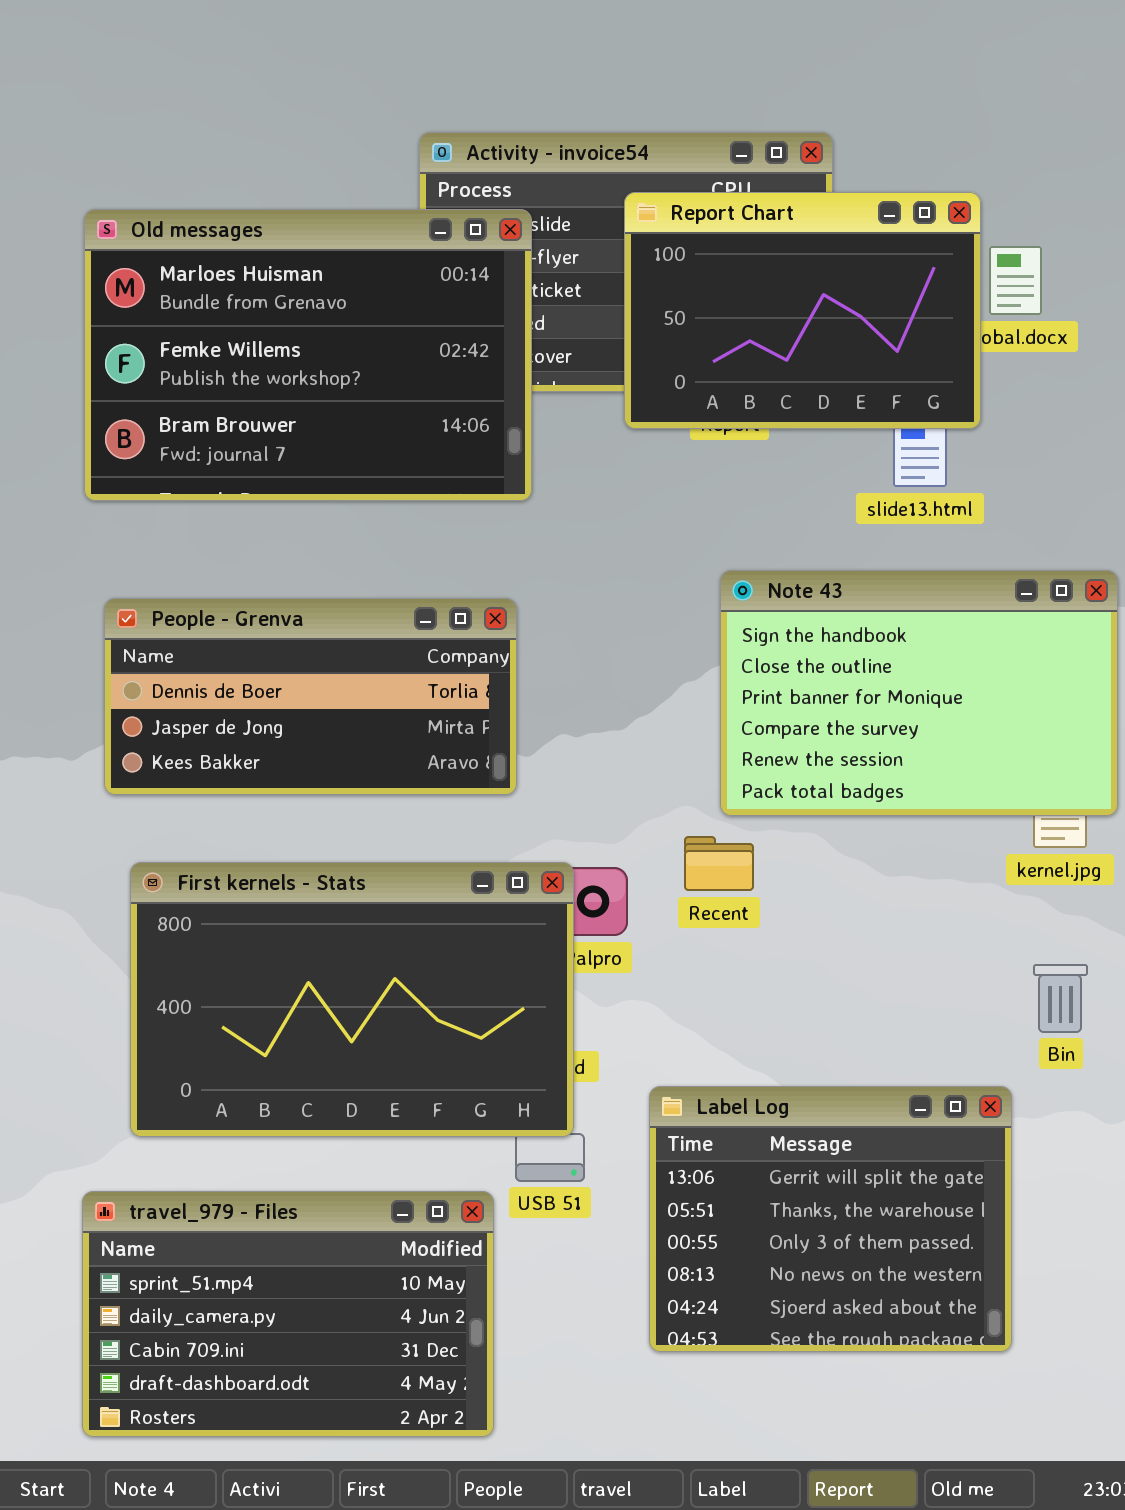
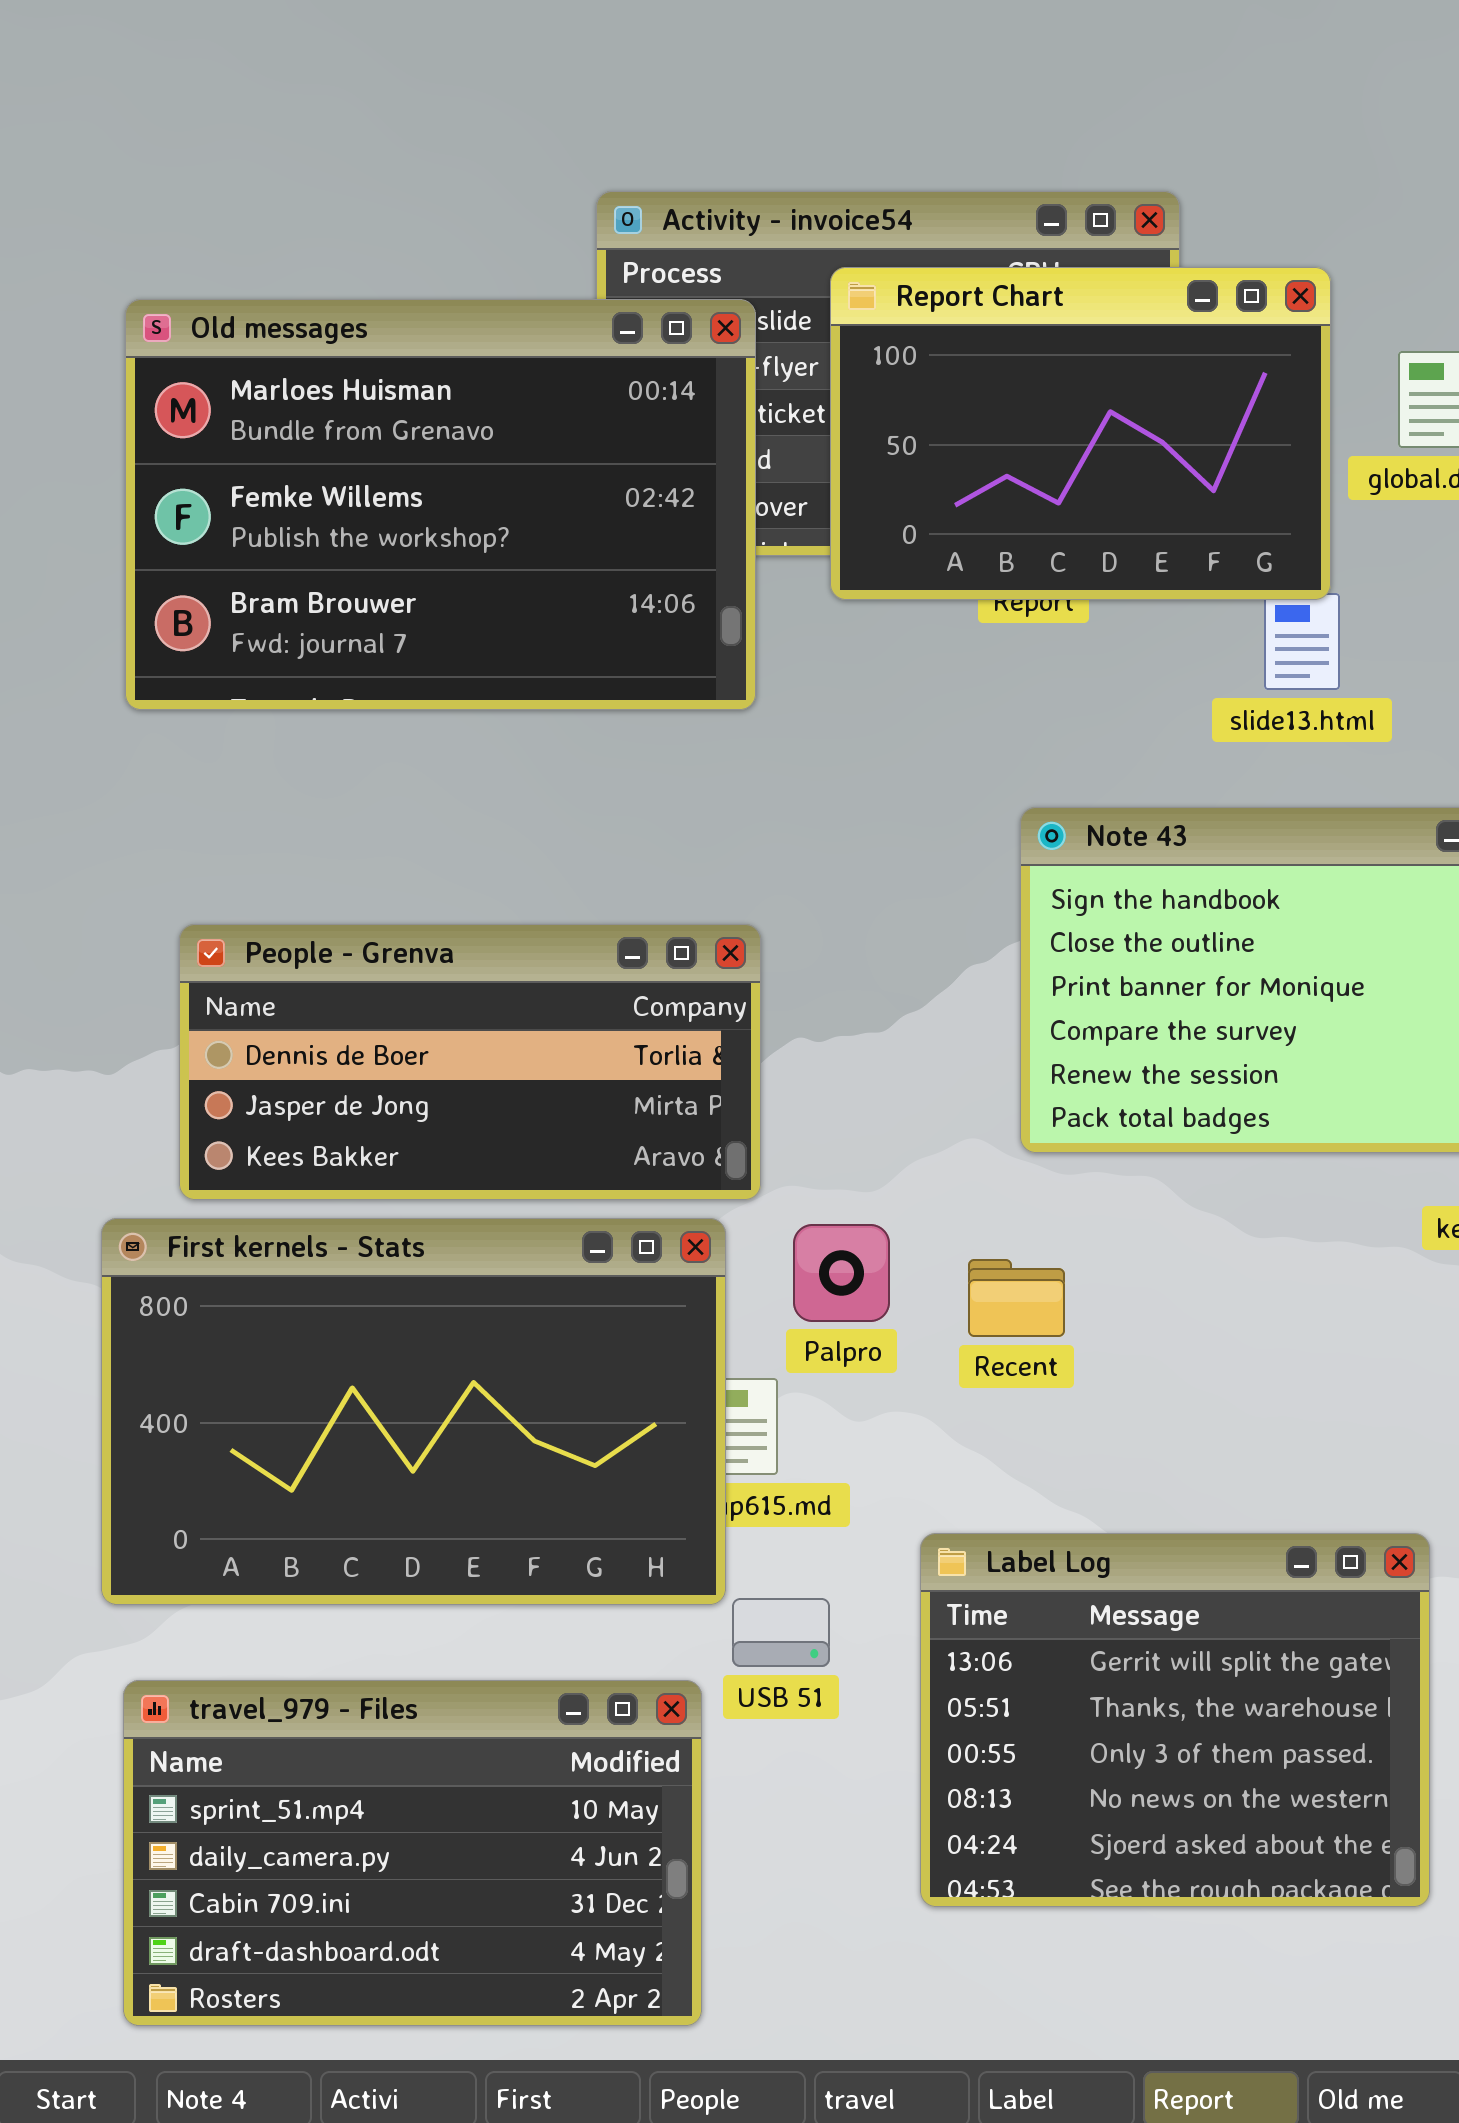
Report Chart: [624,192,981,429] -> [830,267,1331,600], moved
People - Grenva: [104,598,517,795] -> [179,924,761,1200], moved
Recent: [684,836,754,891] -> [968,1259,1065,1337], moved
First kernels - Stats: [130,862,574,1137] -> [101,1218,726,1605], moved

